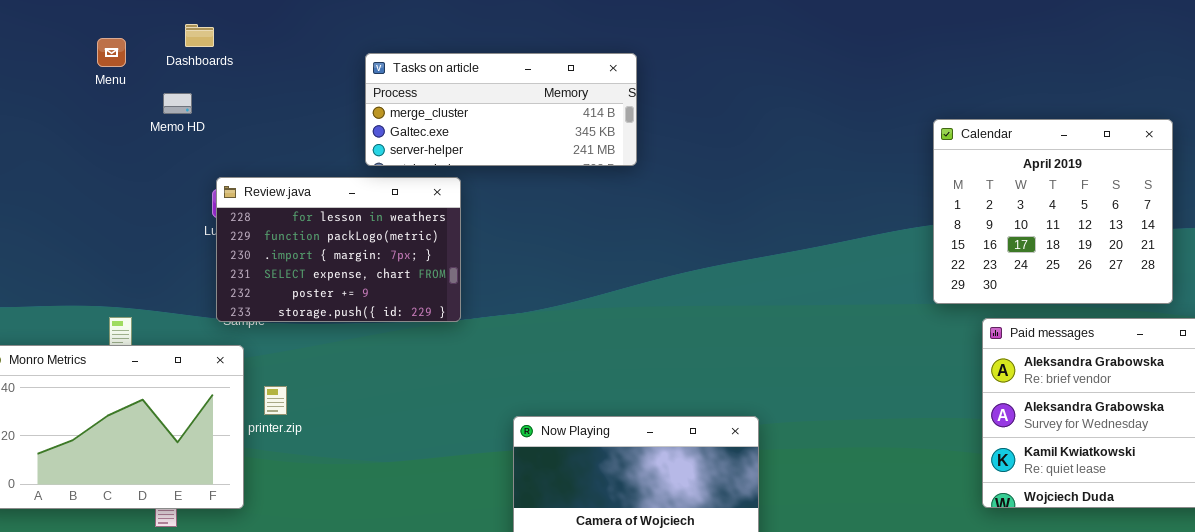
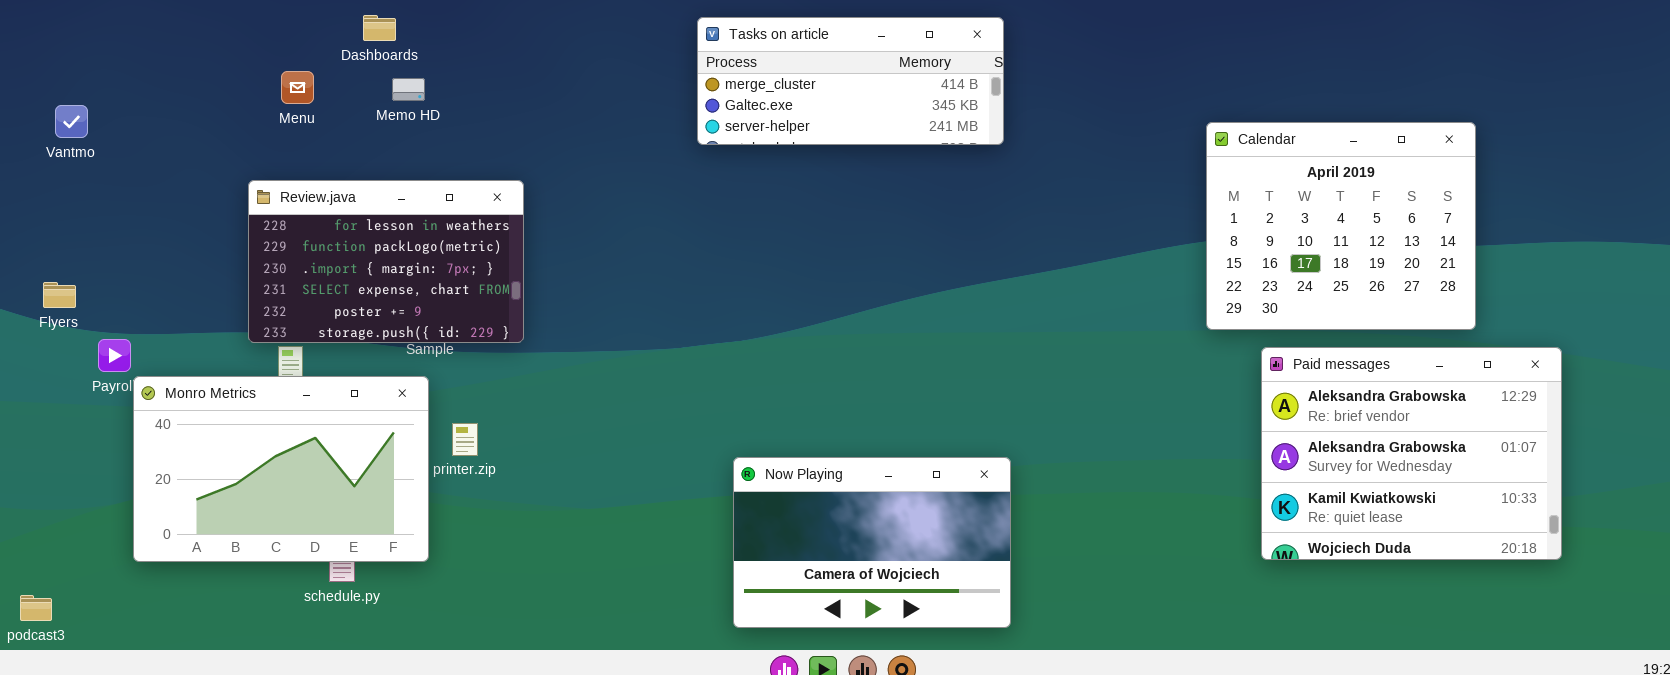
Menu: [97,38,126,67] -> [281,71,314,104], moved
Tasks on article: [365,53,637,166] -> [697,17,1004,145], moved
Memo HD: [163,93,192,114] -> [392,78,425,101], moved
Review.java: [216,177,461,322] -> [248,180,524,343], moved

